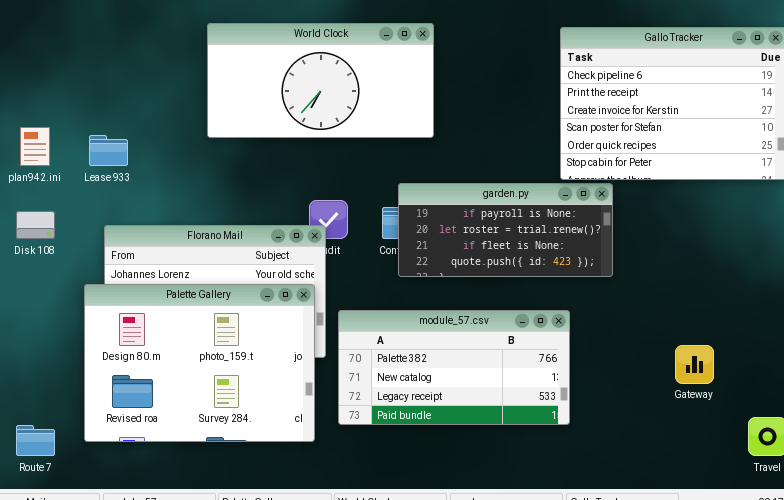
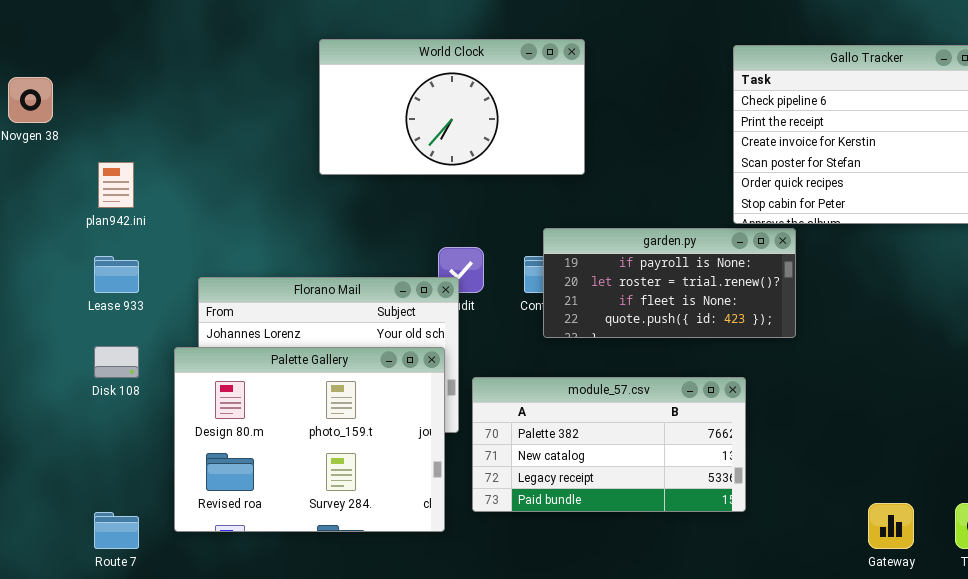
Lease 933: [89,135,128,166] -> [94,256,139,293], moved
Disk 108: [16,211,55,239] -> [94,346,139,378], moved
Gateway: [675,345,714,384] -> [868,503,914,549], moved

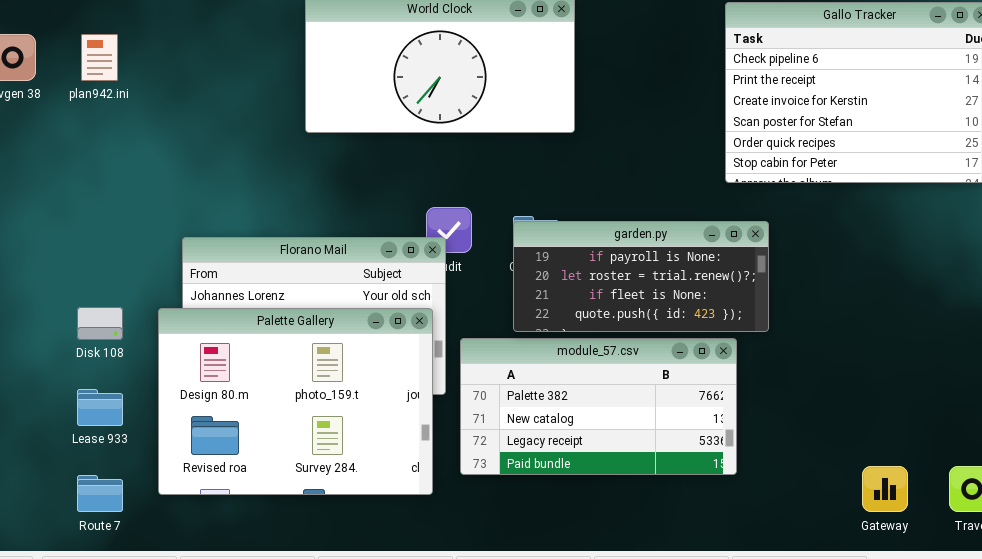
plan942.ini: [98,162,134,208] -> [81,34,118,81], moved
garden.py: [543,228,796,338] -> [513,221,769,332], moved
Lease 933: [94,256,139,293] -> [77,389,123,426], moved

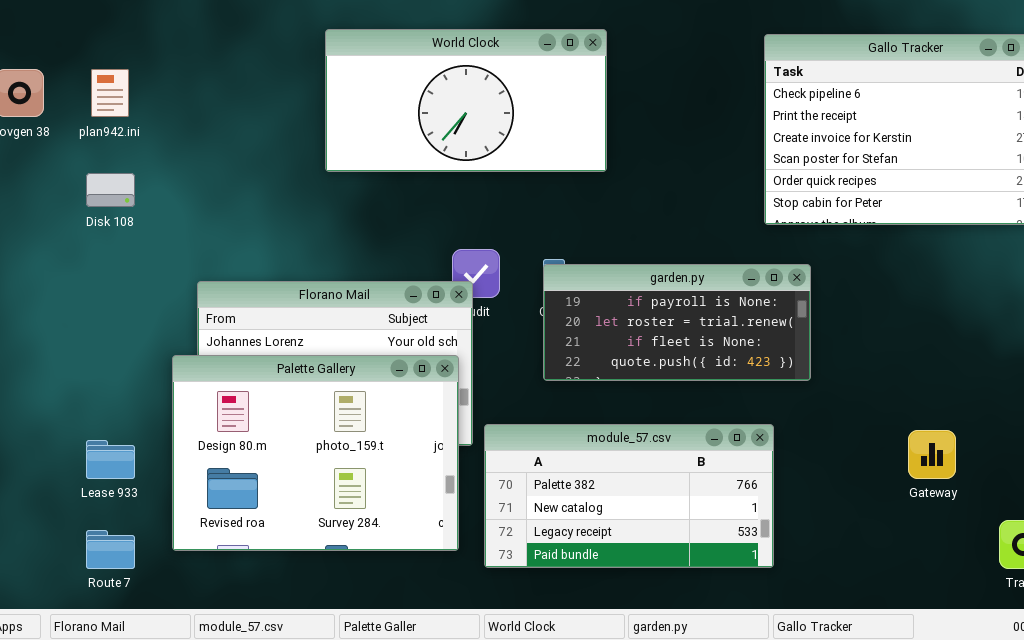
Disk 108: [77,307,123,340] -> [86,173,135,207], moved
module_57.csv: [460,338,737,475] -> [484,424,774,568], moved
Gateway: [862,466,908,512] -> [908,430,956,479], moved

